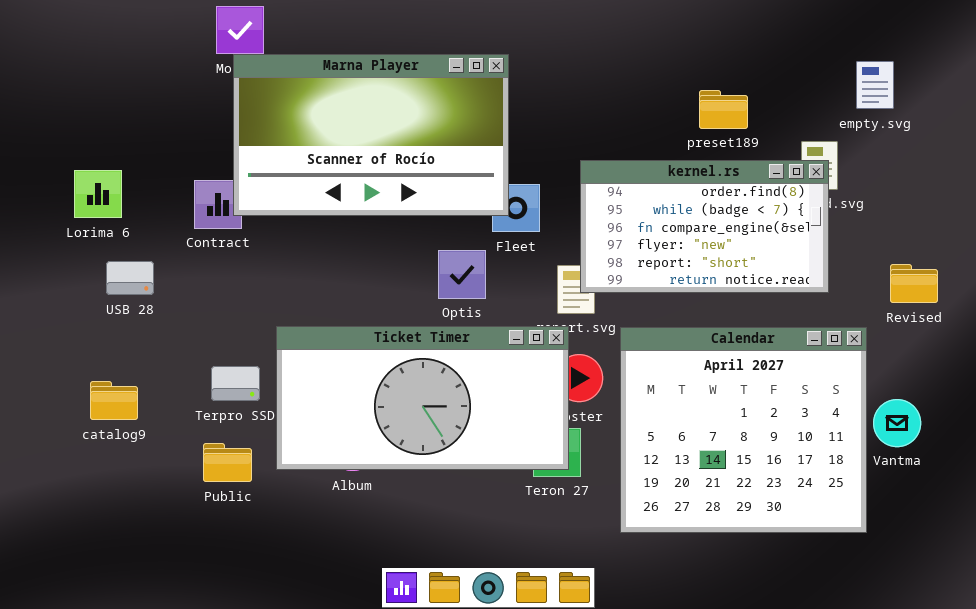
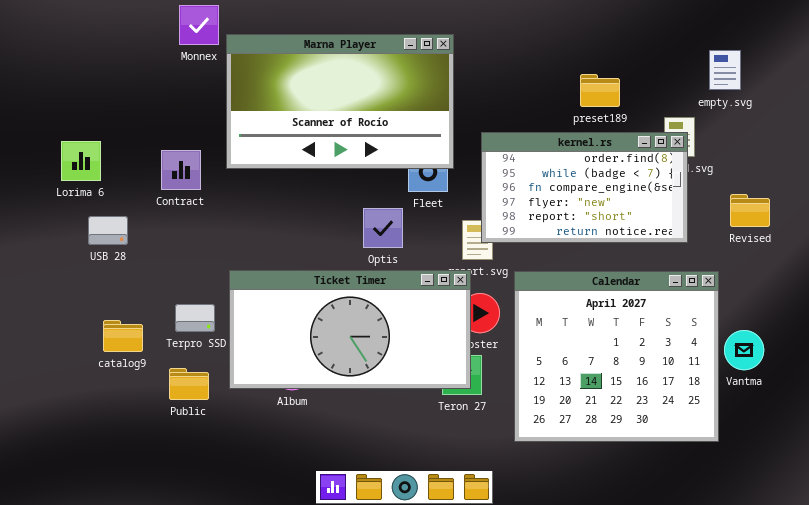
Marna Player: [233,54,509,216] -> [226,34,454,169], moved
Revised: [890,264,938,303] -> [730,194,770,227], moved
catalog9: [90,381,138,420] -> [103,320,143,352], moved

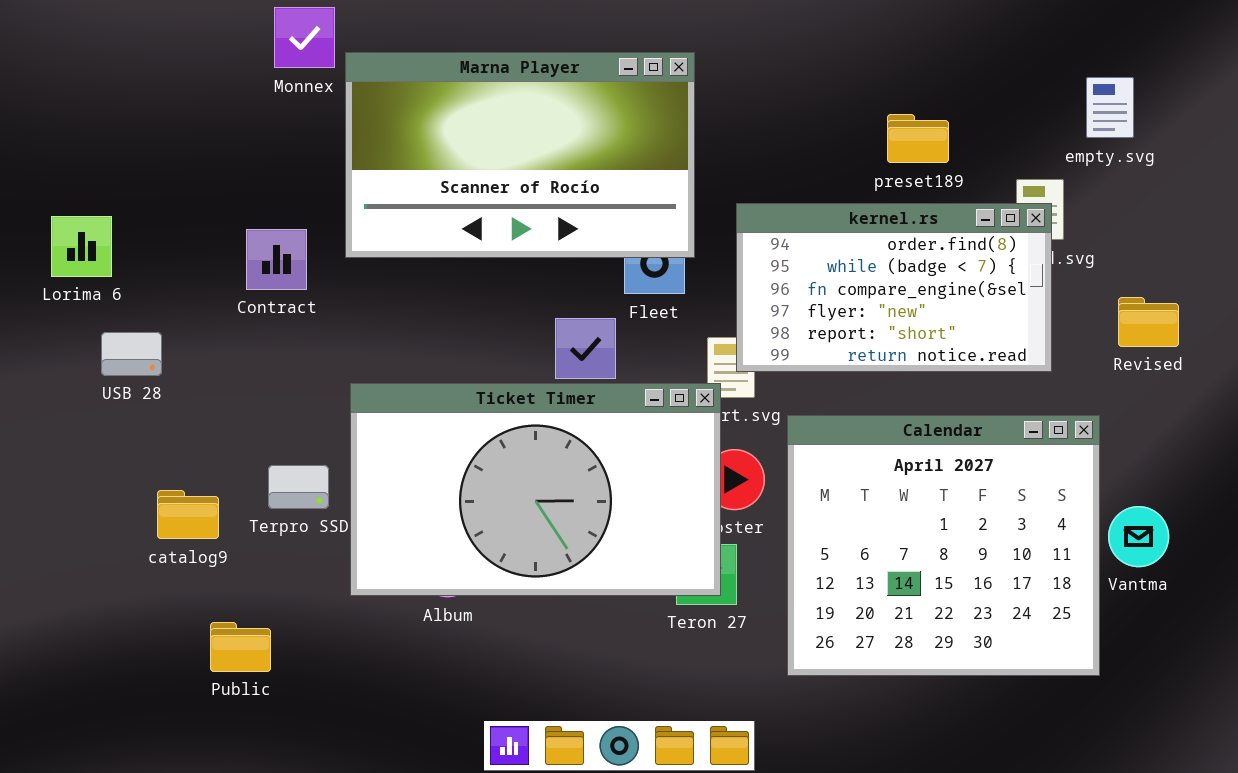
Lorima 6: [61,141,101,181] -> [51,216,112,277], moved
USB 28: [88,216,128,245] -> [101,332,162,376], moved
Ticket Timer: [229,270,471,389] -> [350,383,721,596], resized
Public: [169,368,209,400] -> [210,622,271,672], moved

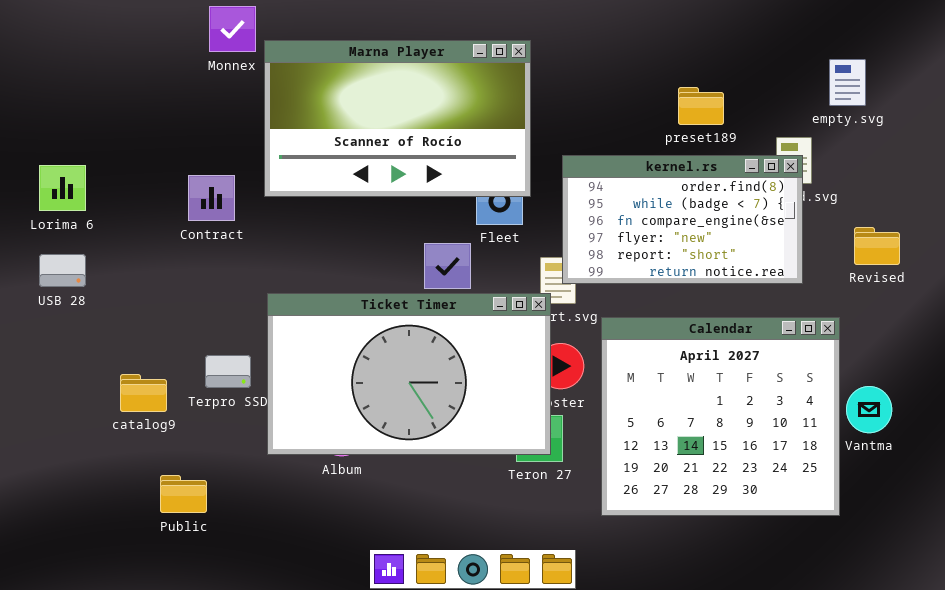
USB 28: [101,332,162,376] -> [39,254,86,287], moved

